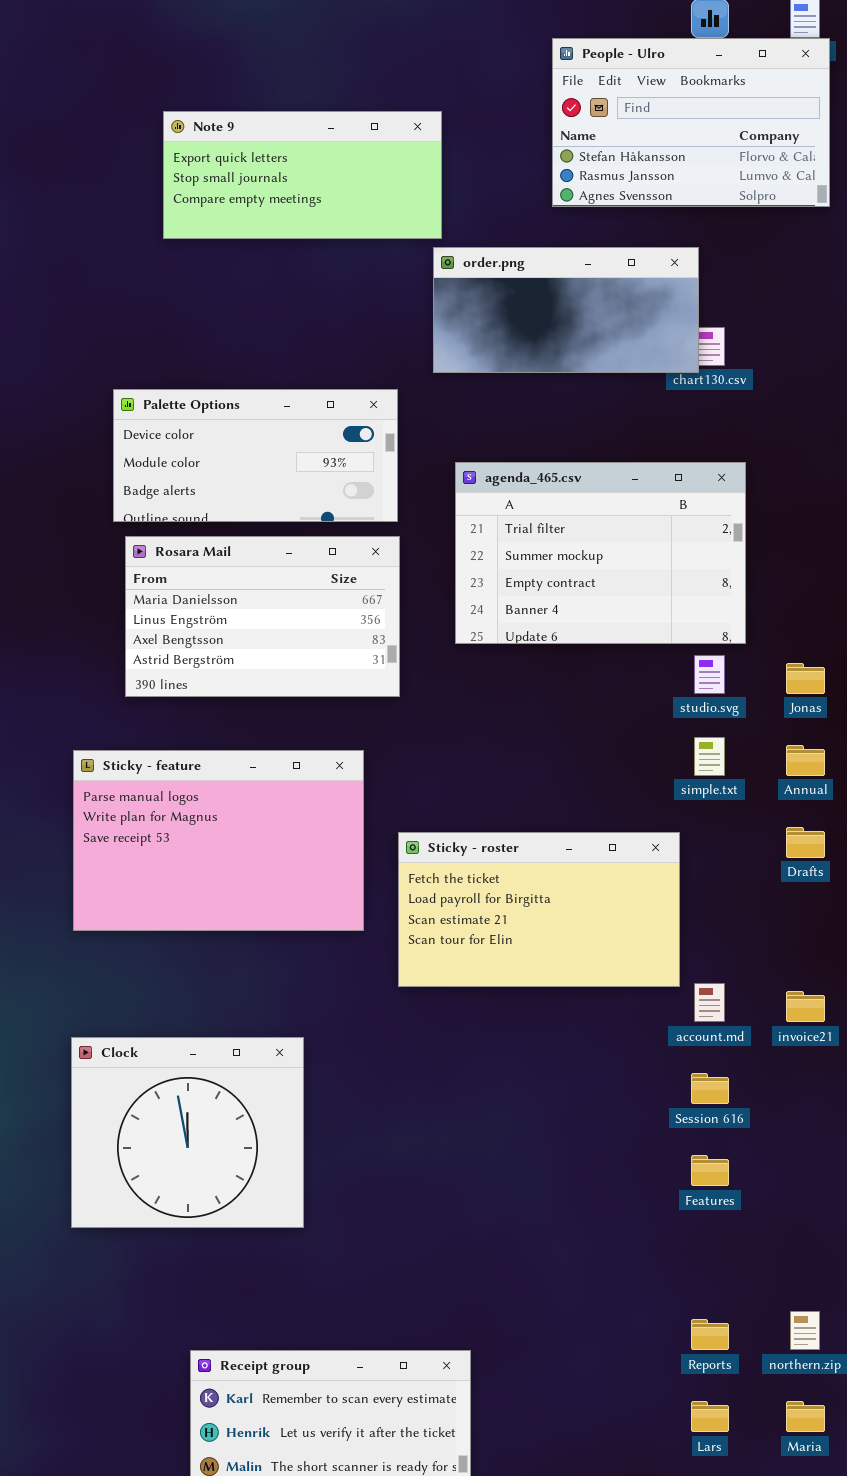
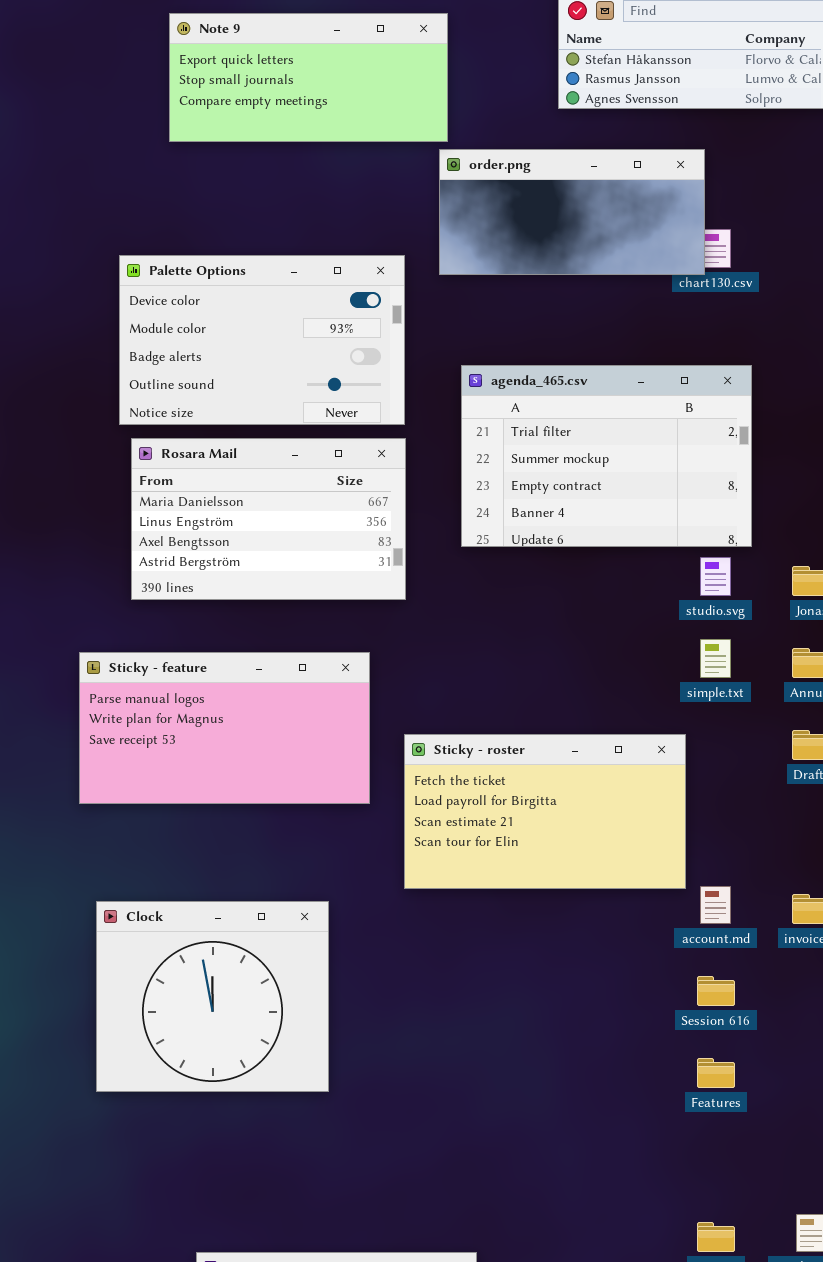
Palette Options: [113,389,398,522] -> [119,255,405,425], resized
Sticky - feature: [73,750,364,931] -> [79,652,370,804], resized
Clock: [71,1037,304,1228] -> [96,901,329,1092], moved

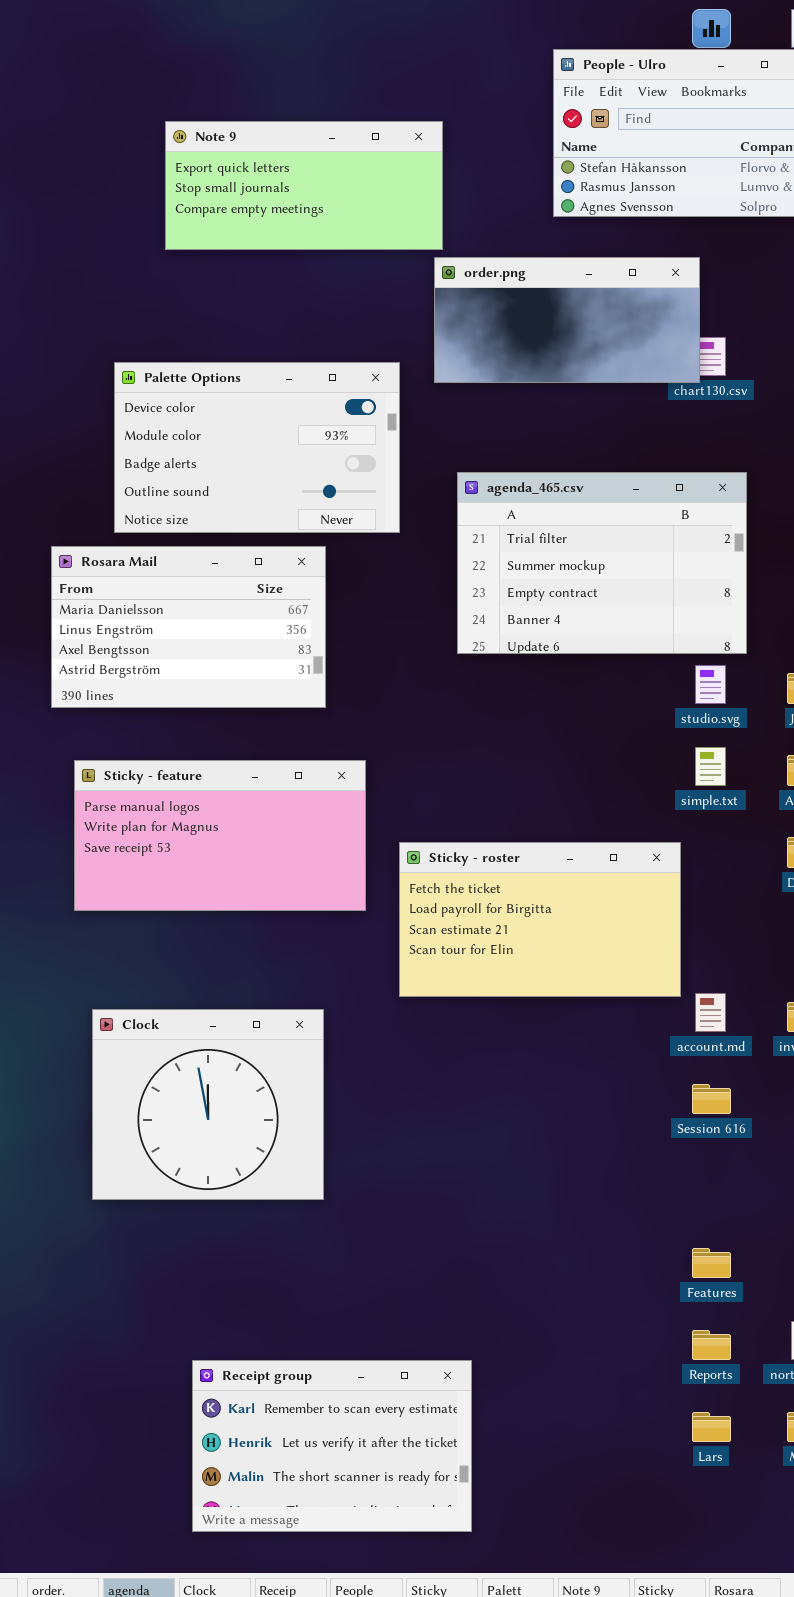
Rosara Mail: [131,438,406,600] -> [51,546,326,708], moved
Features: [697,1058,735,1088] -> [692,1248,731,1278], moved

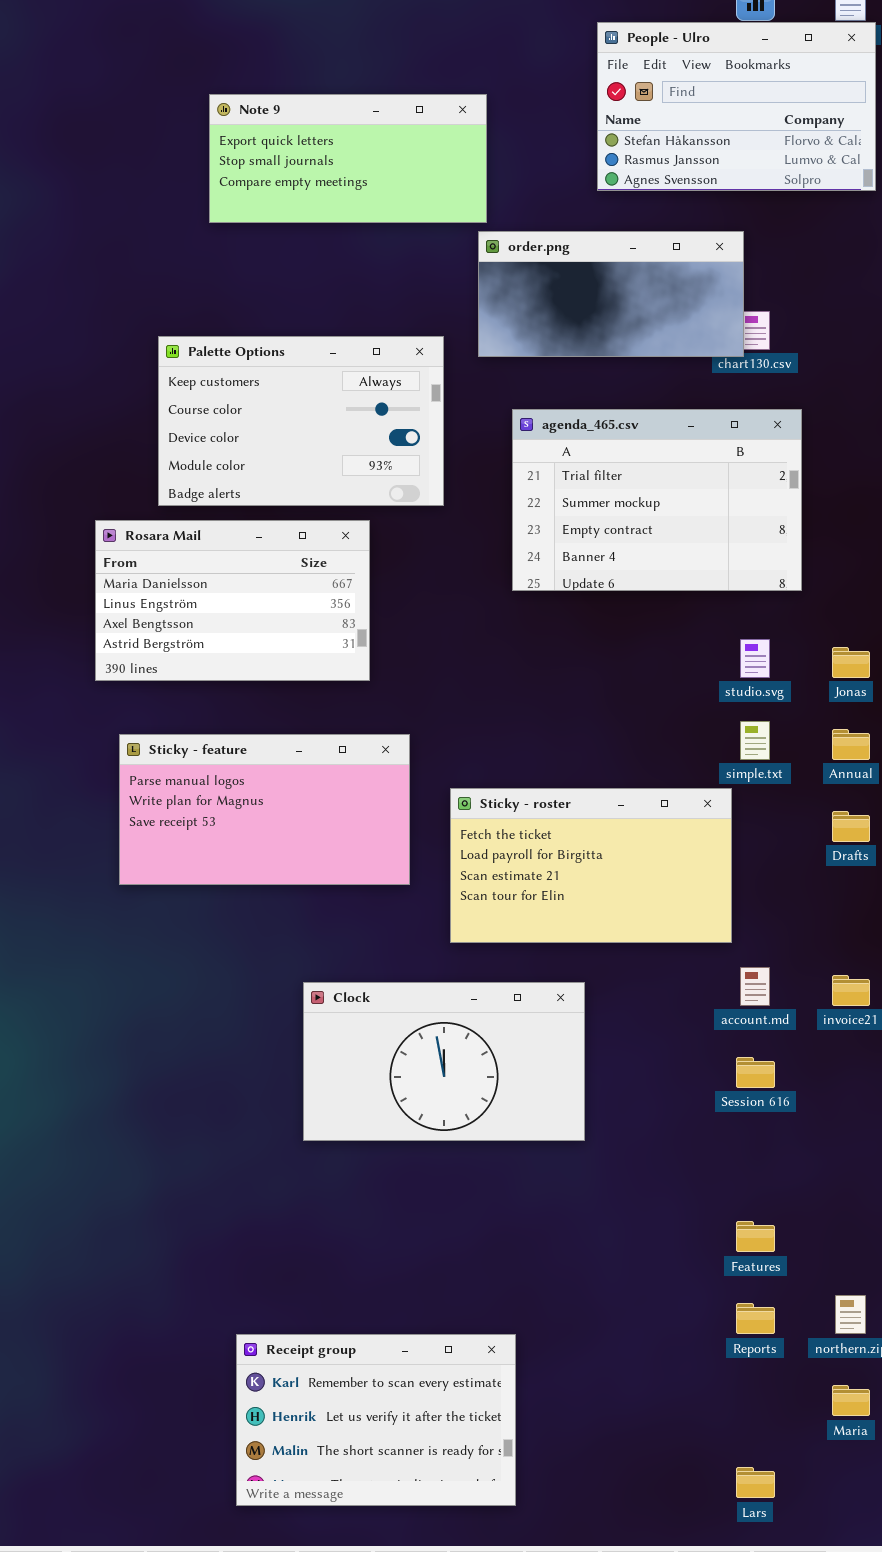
Palette Options: [114,362,400,533] -> [158,336,444,506], scrolled up 2 rows
agenda_465.csv: [457,472,747,654] -> [512,409,802,591], moved
Sticky - roster: [399,842,681,997] -> [450,788,732,943], moved
Clock: [92,1009,324,1200] -> [303,982,585,1141], moved, resized
Lars: [692,1412,731,1442] -> [736,1467,775,1498], moved

